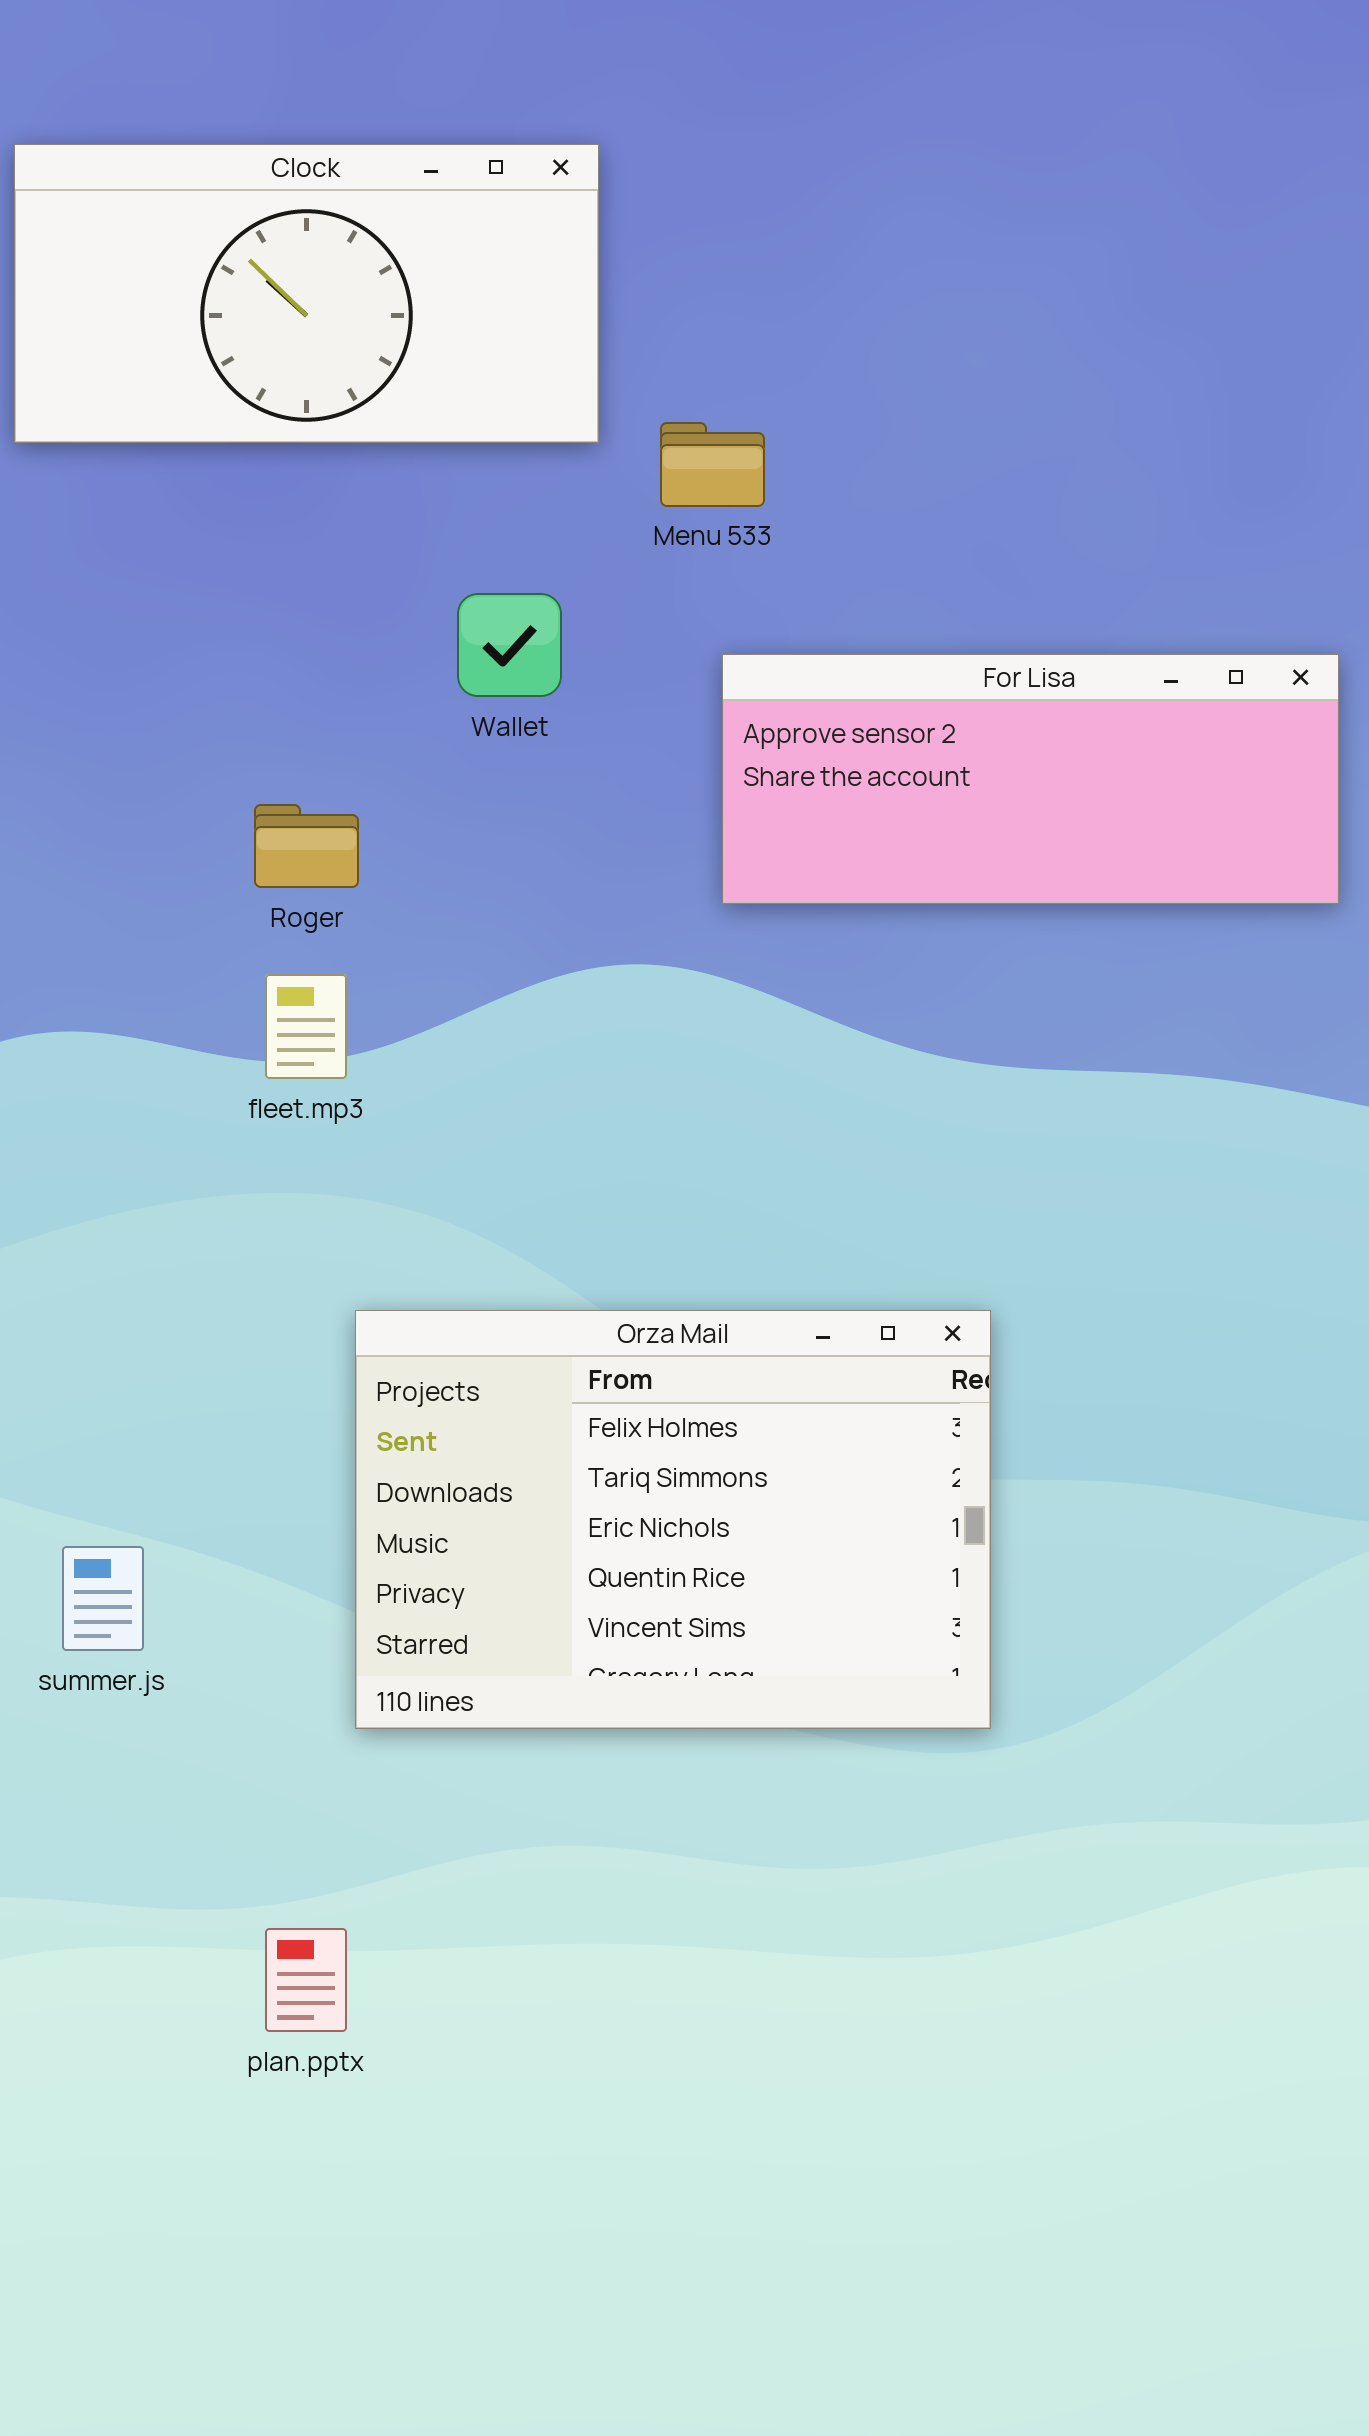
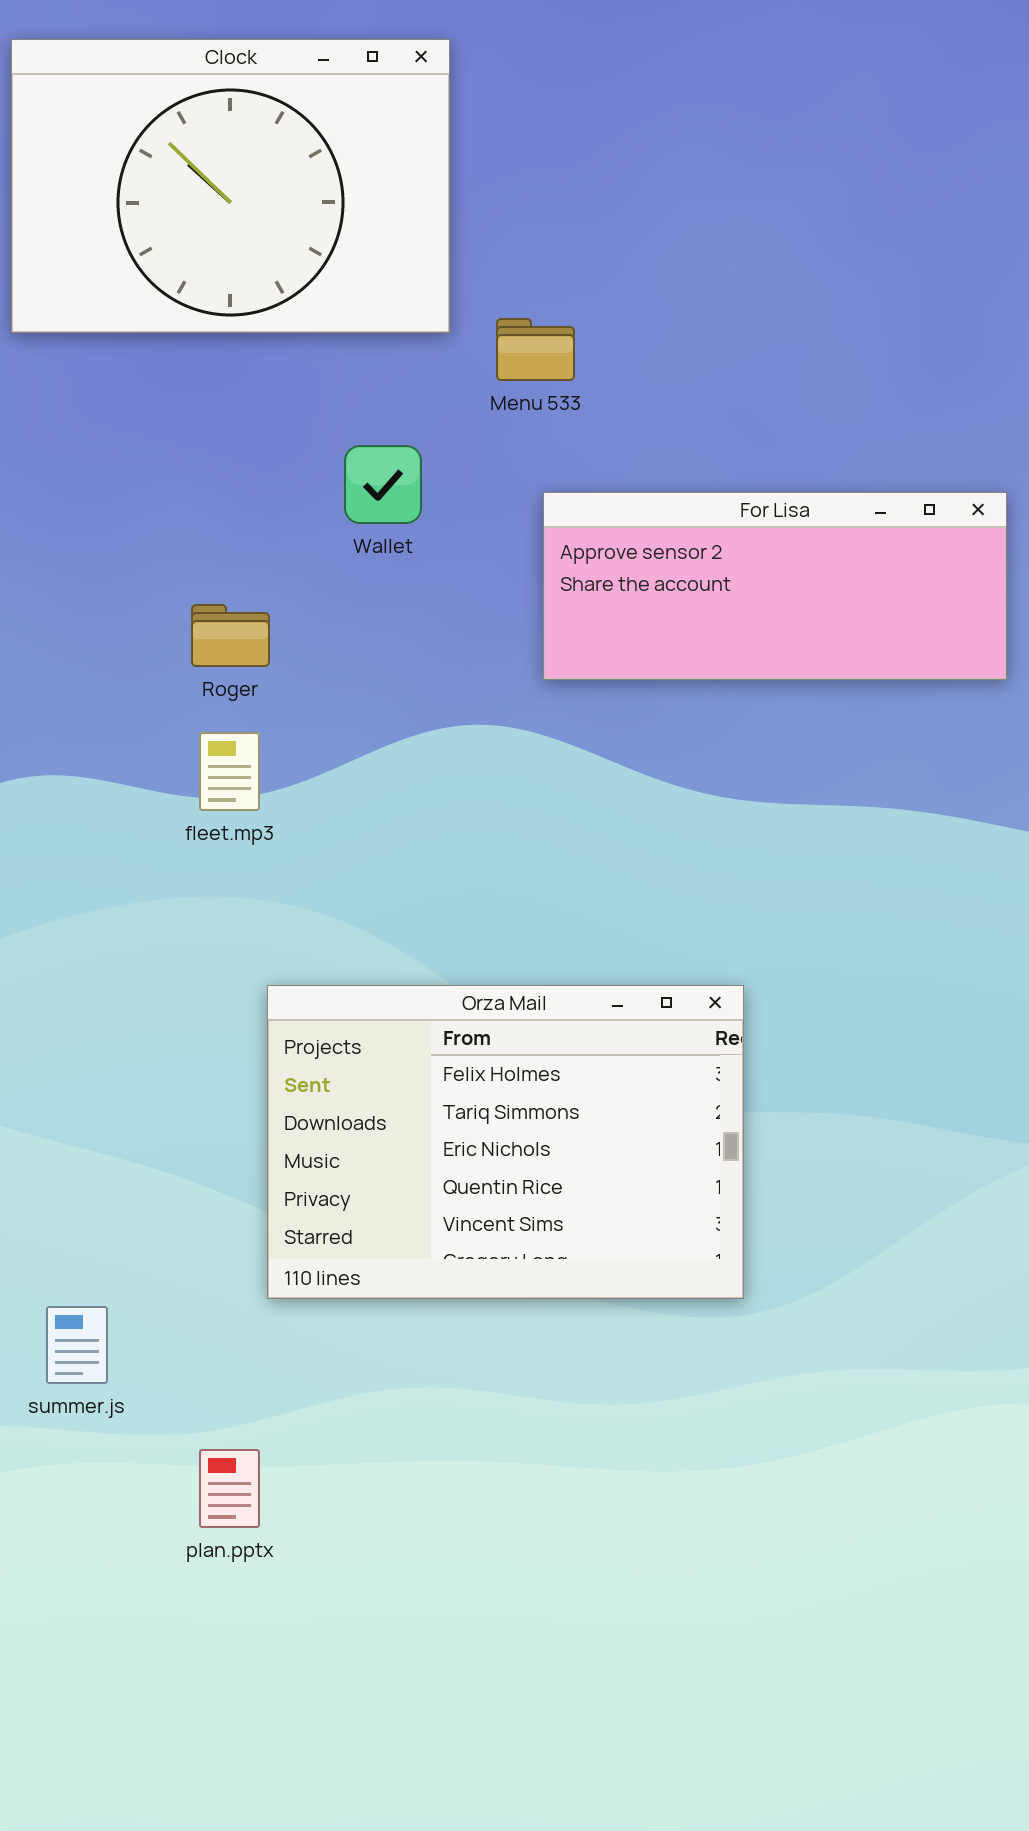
Clock: [14,144,599,443] -> [11,39,450,333], resized
summer.js: [62,1546,144,1651] -> [46,1306,108,1384], moved

